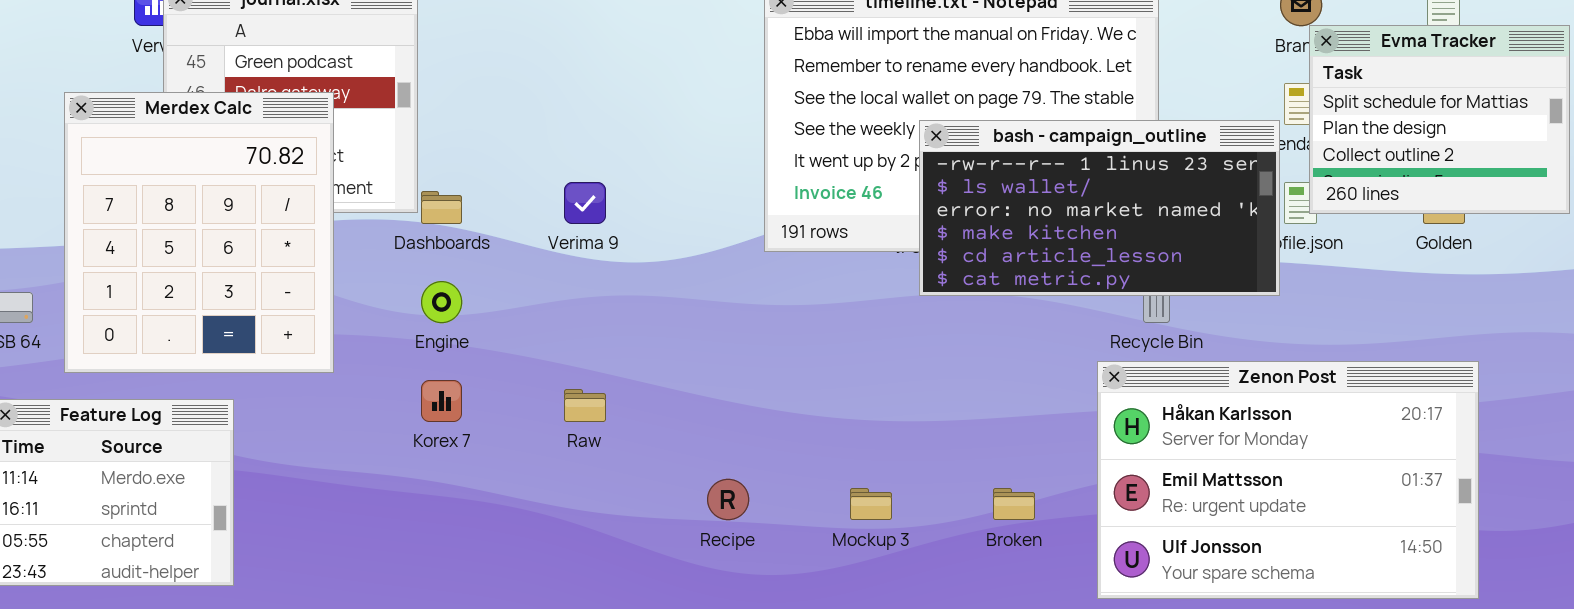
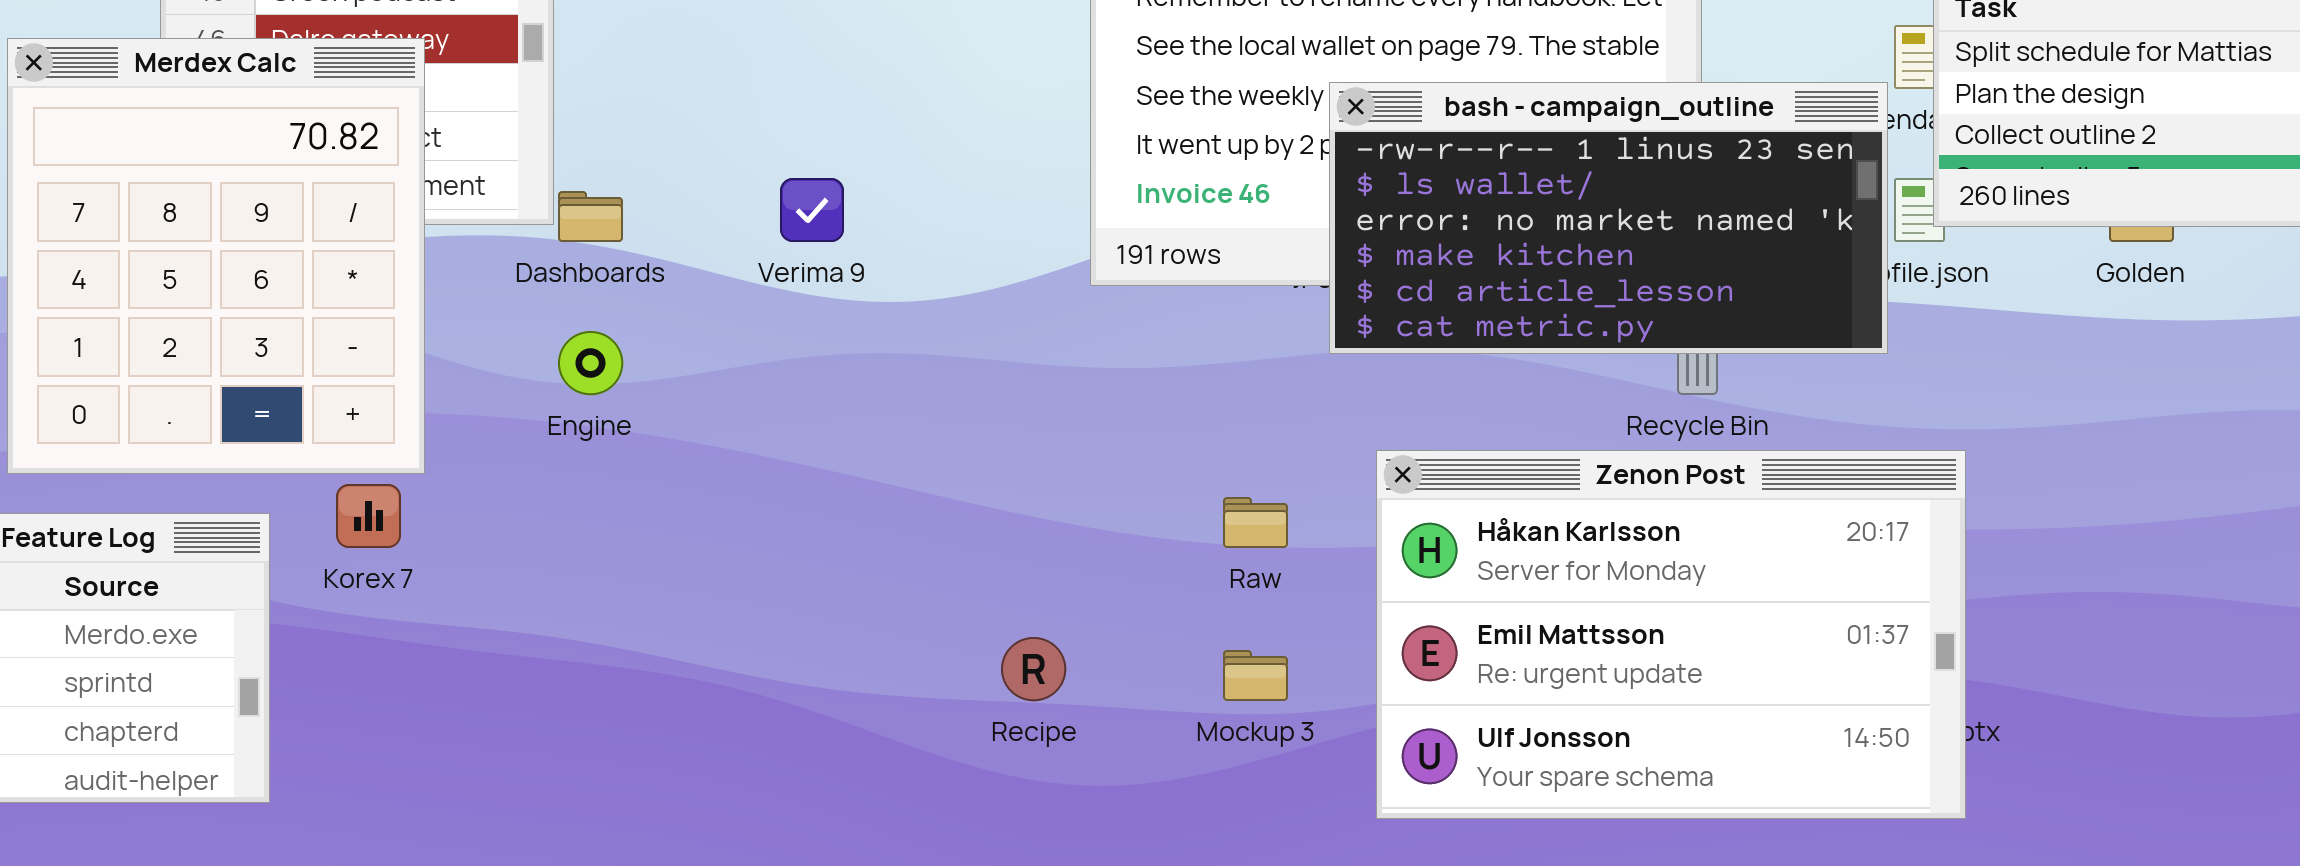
Zenon Post: [1097,361,1479,599] -> [1376,450,1966,819], moved
Korex 7: [421,380,462,422] -> [336,484,401,548], moved
Raw: [564,389,606,422] -> [1223,497,1288,548], moved

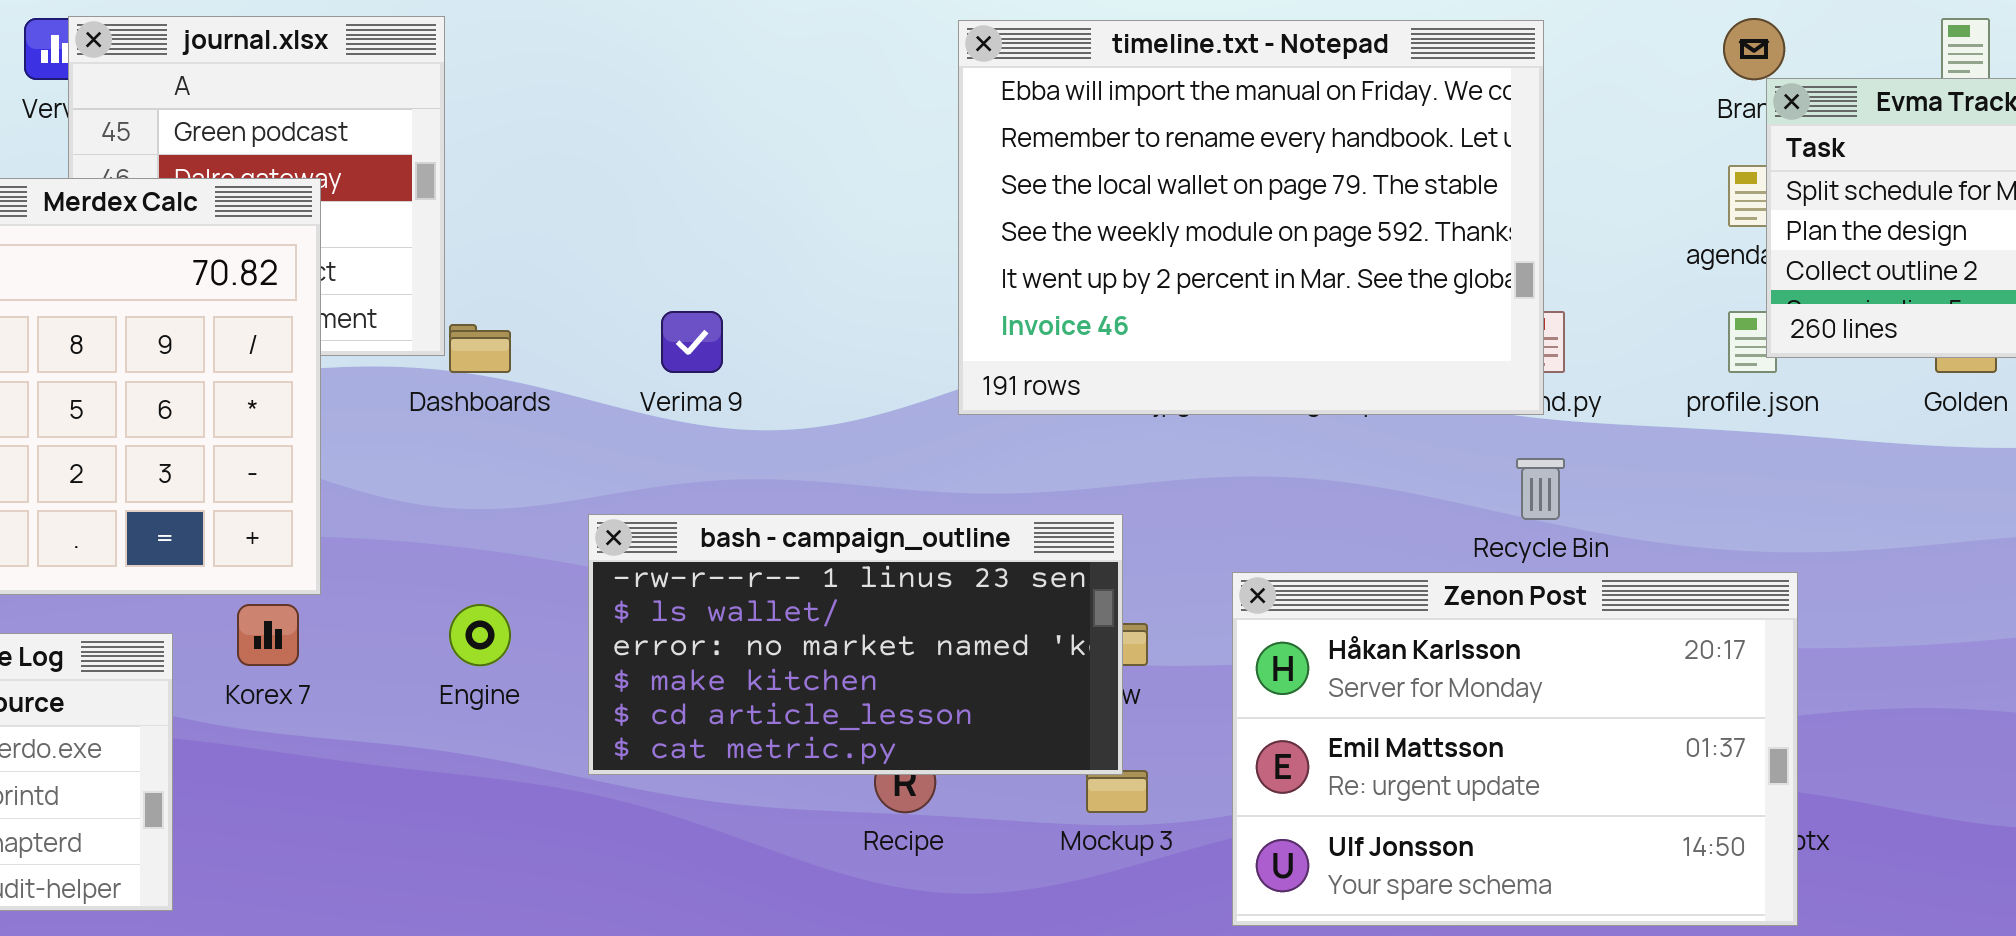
bash - campaign_outline: [1329,82,1888,354] -> [588,514,1123,775], moved
Engine: [558,331,623,395] -> [449,604,511,666], moved

